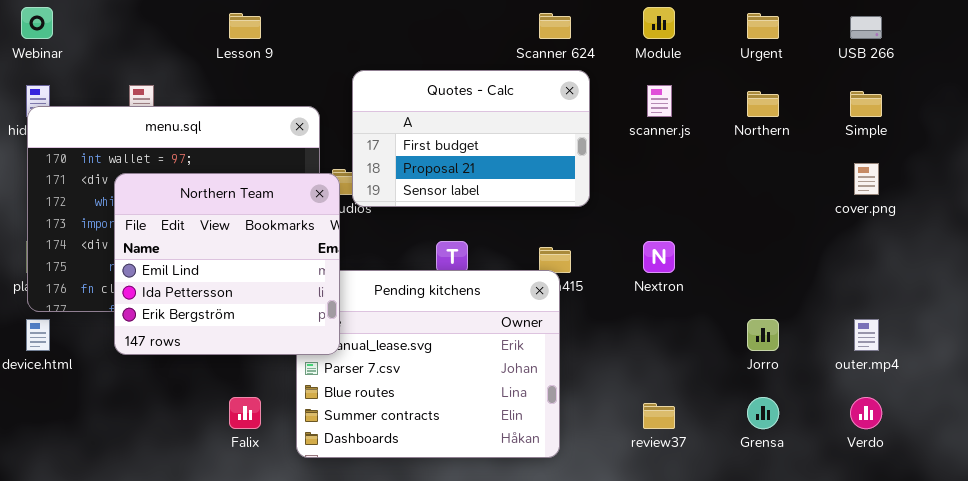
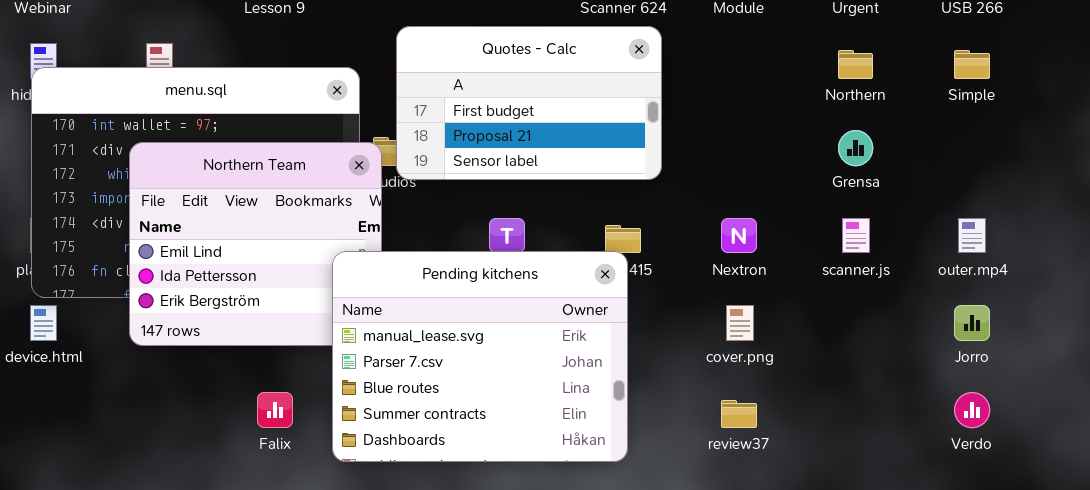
scanner.js: [647,85,672,117] -> [842,218,870,253], moved
cover.png: [854,163,879,195] -> [726,305,754,341], moved
Pending kitchens: [296,270,560,458] -> [332,251,628,462], raised
Jorro: [747,319,779,351] -> [954,305,990,341], moved
outer.mp4: [854,319,879,351] -> [958,218,986,253], moved
Grensa: [747,397,779,429] -> [838,130,873,166], moved

